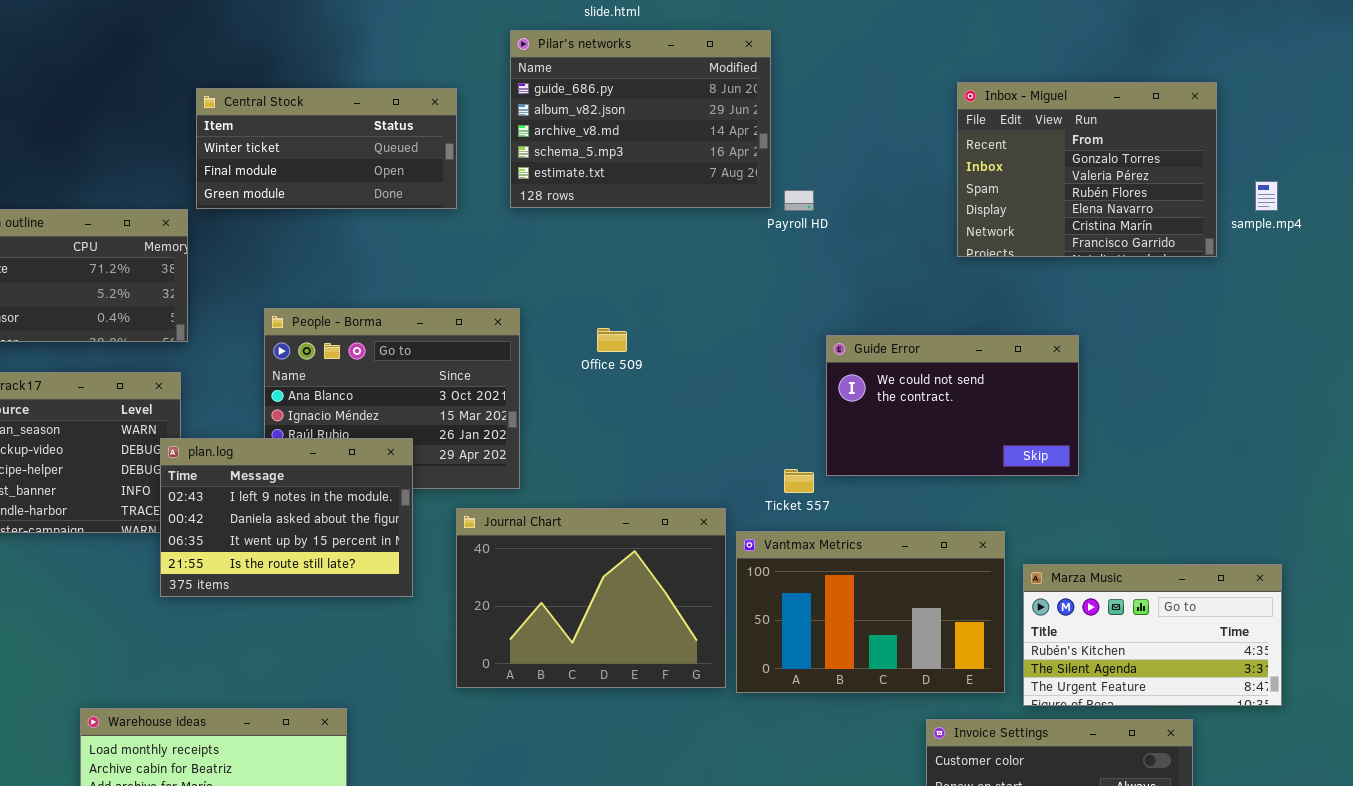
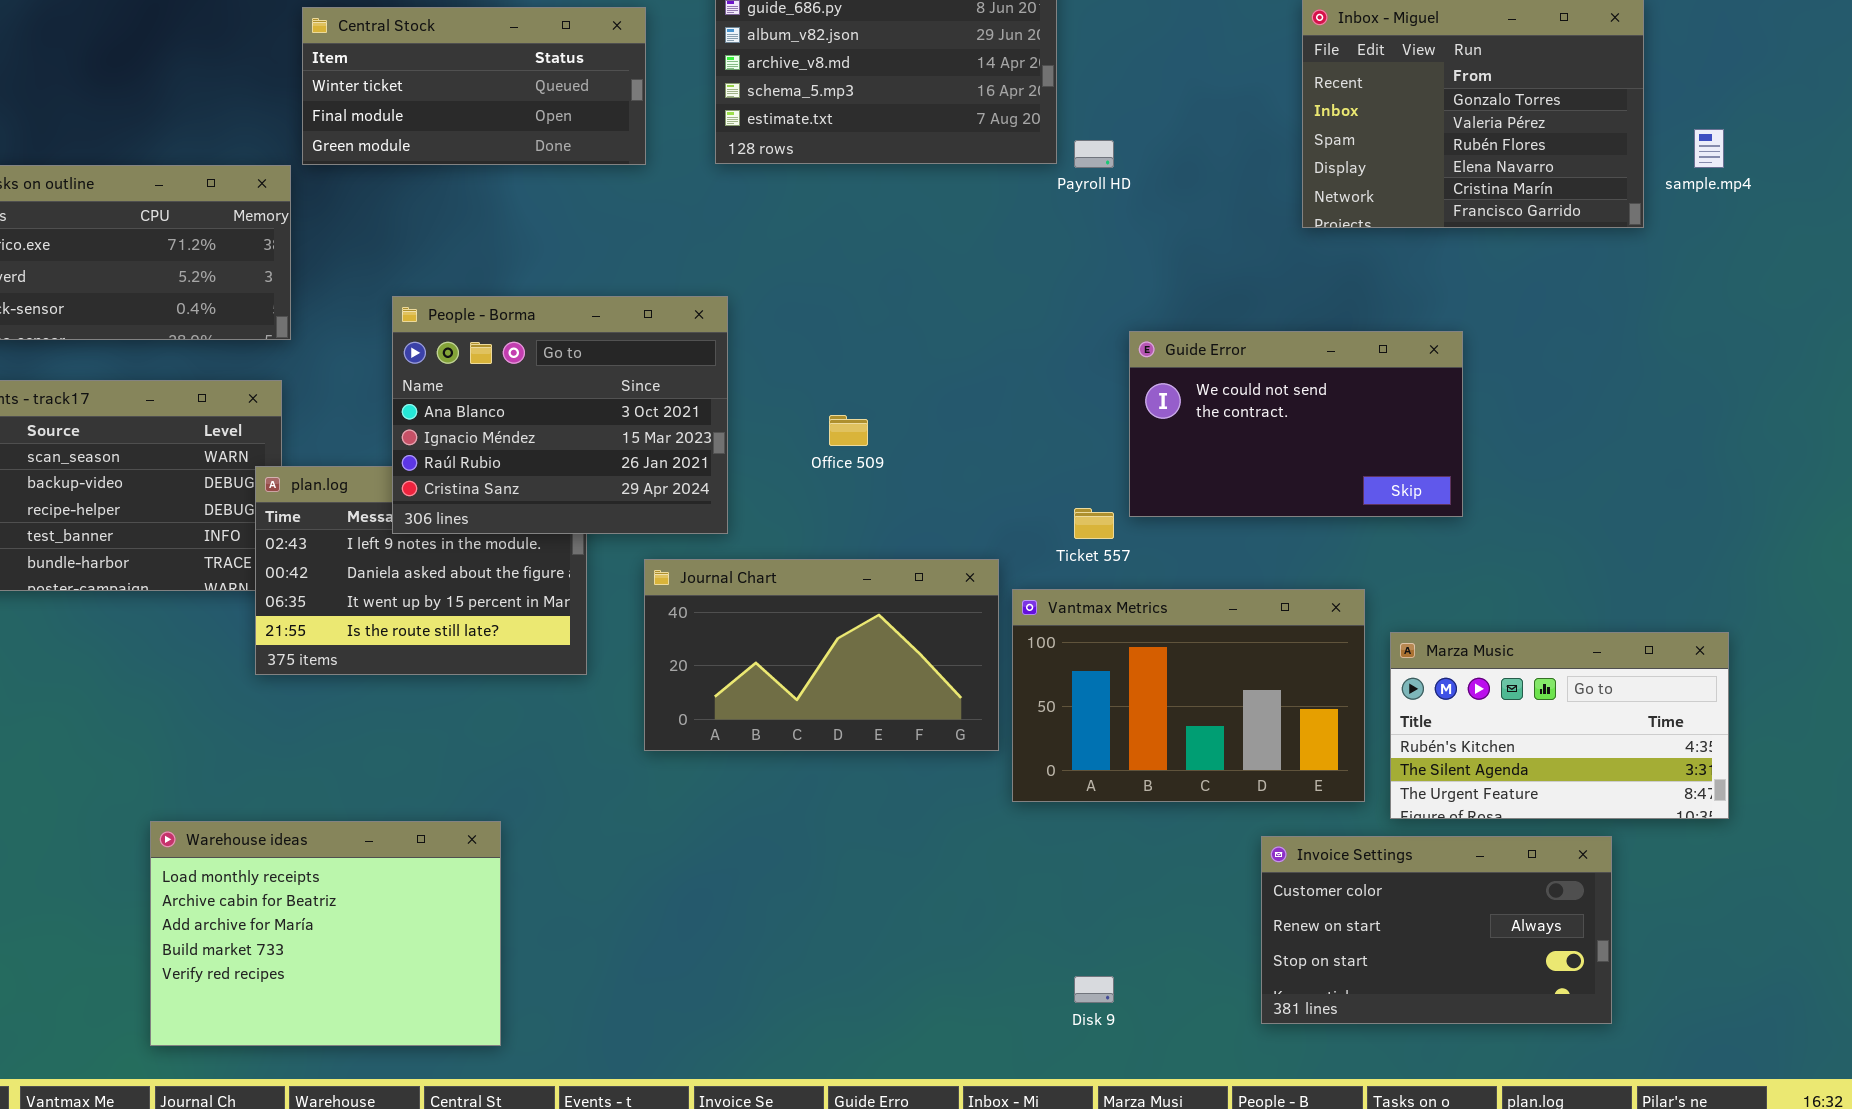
People - Borma: [264,308,520,489] -> [392,296,728,534], raised
Office 509: [597,328,627,352] -> [829,415,868,446], moved
Journal Chart: [456,508,726,688] -> [644,559,999,751], resized

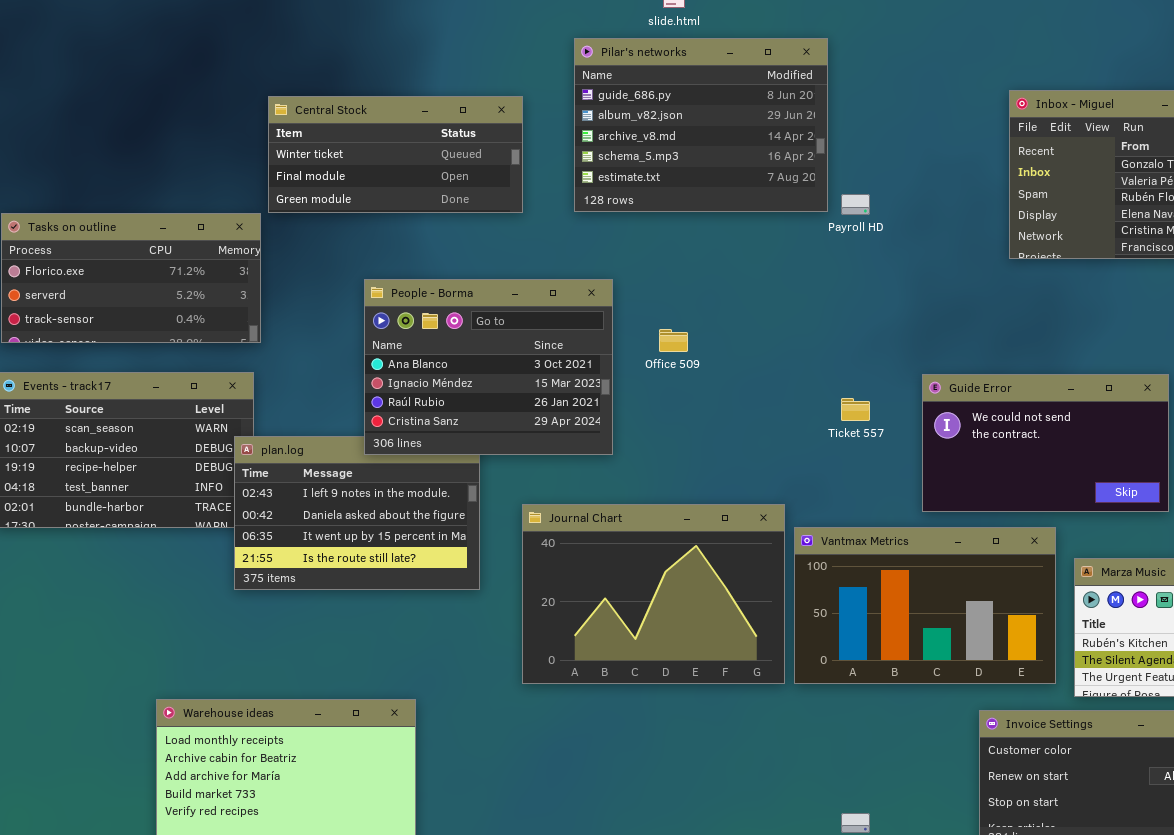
People - Borma: [392,296,728,534] -> [364,279,613,455], moved
Guide Error: [1129,331,1463,517] -> [922,374,1169,512], moved
Office 509: [829,415,868,446] -> [659,329,688,352], moved
Ticket 557: [1074,508,1114,539] -> [841,398,870,421], moved
Journal Chart: [644,559,999,751] -> [522,504,785,684], resized

